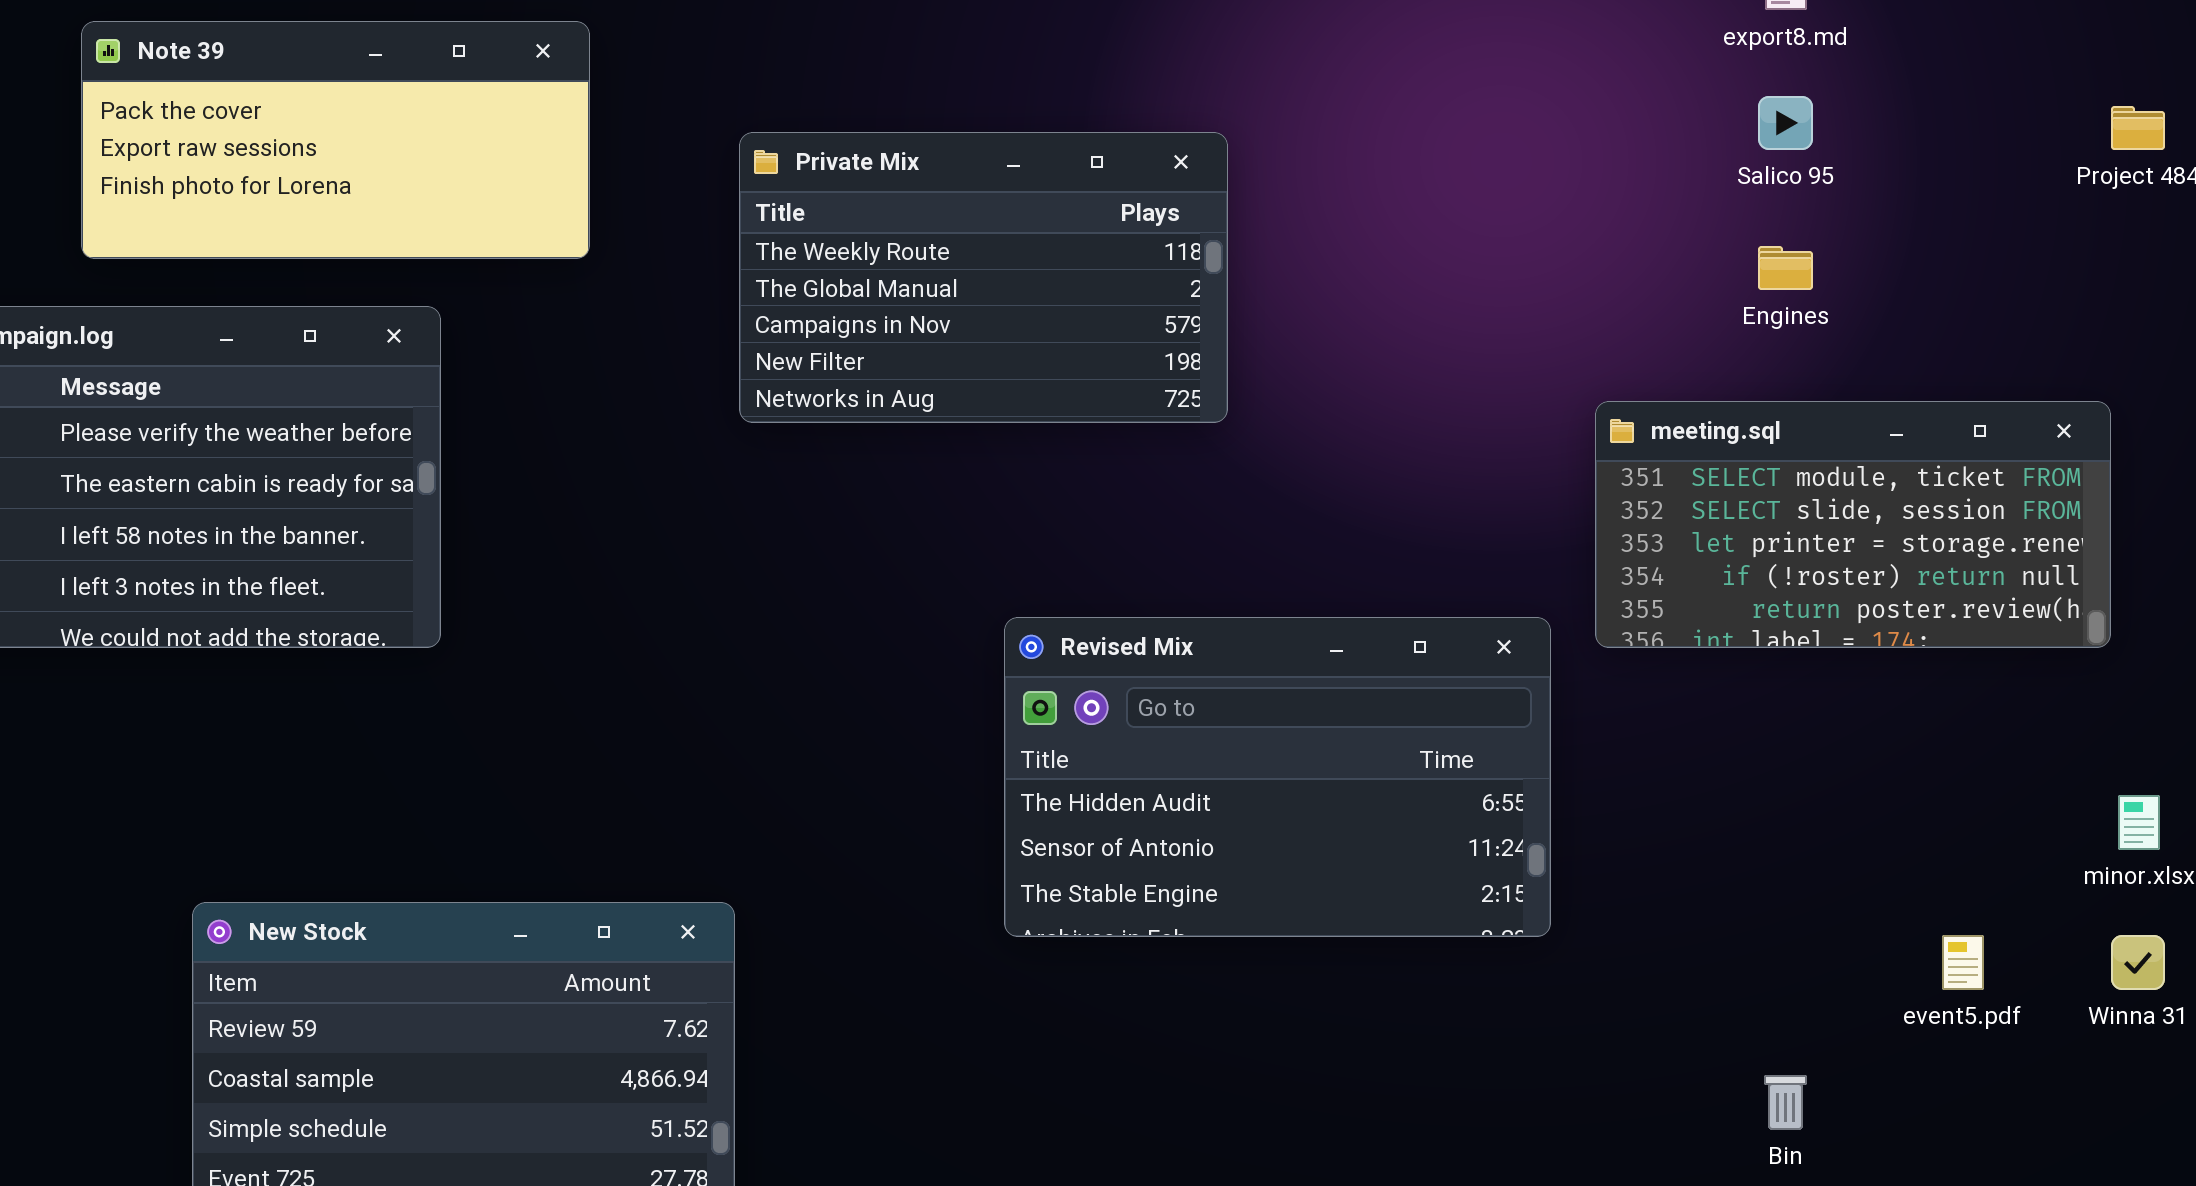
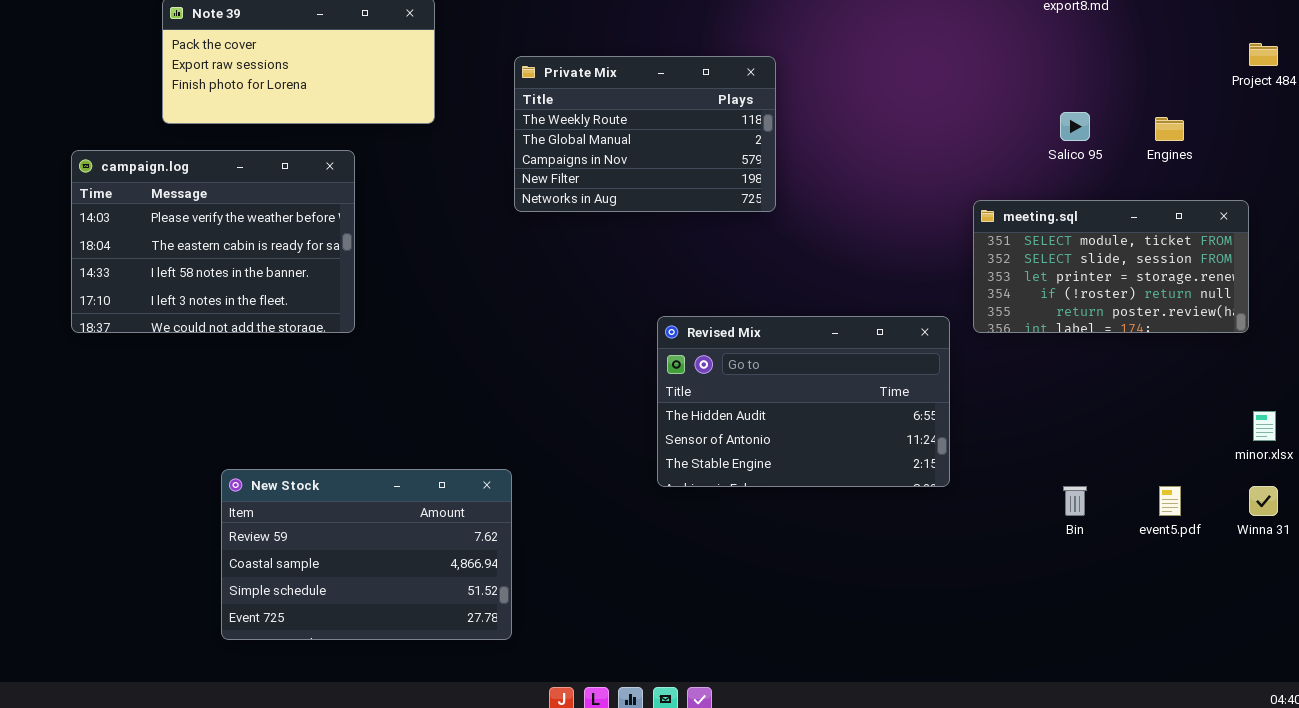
Salico 95: [1758,96,1813,150] -> [1060,112,1090,141], moved
Engines: [1758,246,1813,290] -> [1155,117,1184,141], moved
Bin: [1764,1075,1807,1130] -> [1063,486,1087,516], moved

